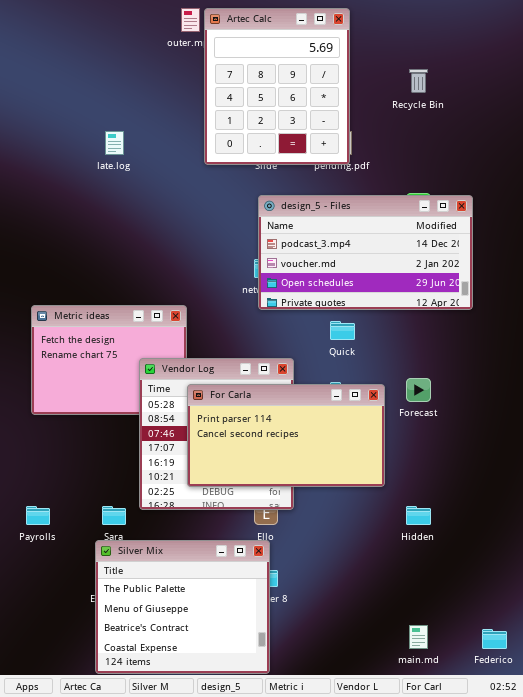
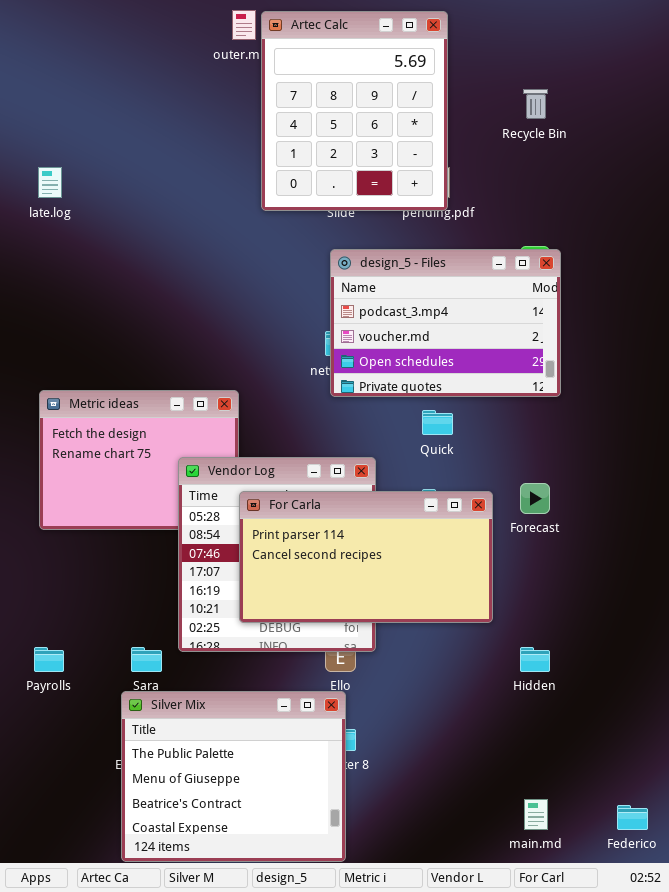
late.log: [105,131,124,155] -> [38,167,62,198], moved
design_5 - Files: [258,195,473,310] -> [330,249,561,397], resized

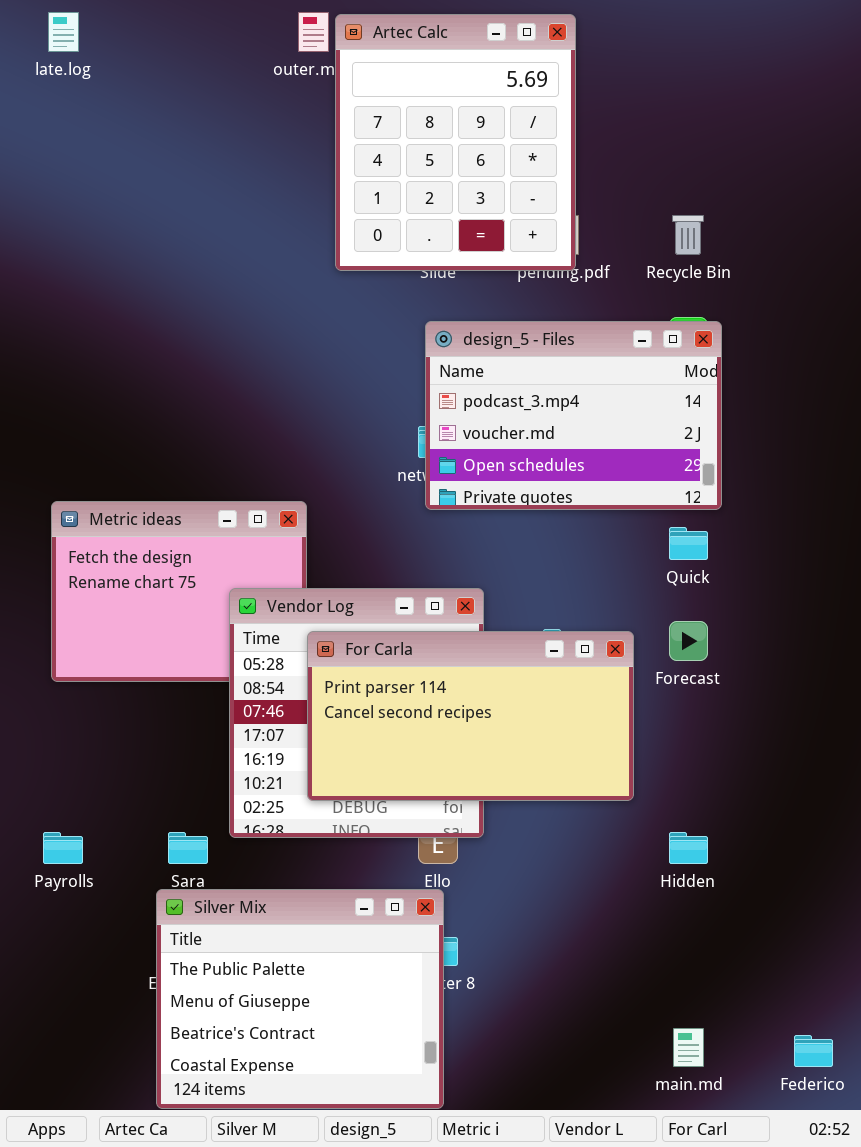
Recycle Bin: [523,89,548,119] -> [672,215,704,255], moved
late.log: [38,167,62,198] -> [48,12,79,52], moved
Quick: [422,410,453,435] -> [669,527,708,560], moved

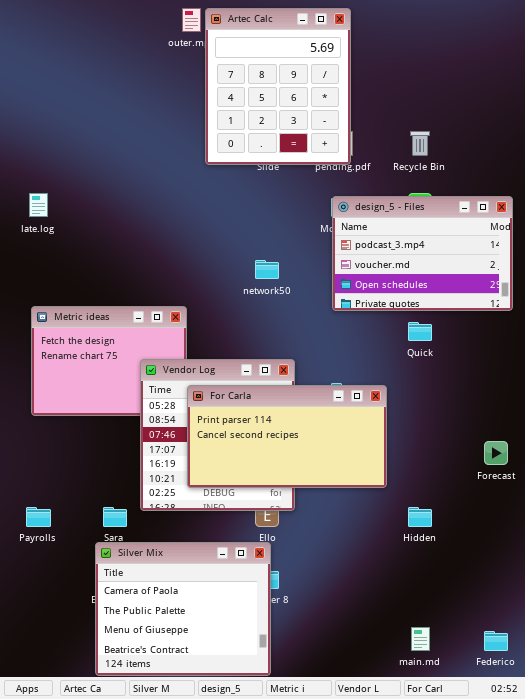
late.log: [48,12,79,52] -> [29,193,48,217], moved
design_5 - Files: [425,321,722,510] -> [332,196,513,311], moved
Forecast: [669,621,708,661] -> [484,441,508,465], moved
Silver Mix: [156,889,444,1109] -> [95,542,271,676], scrolled up 1 row

